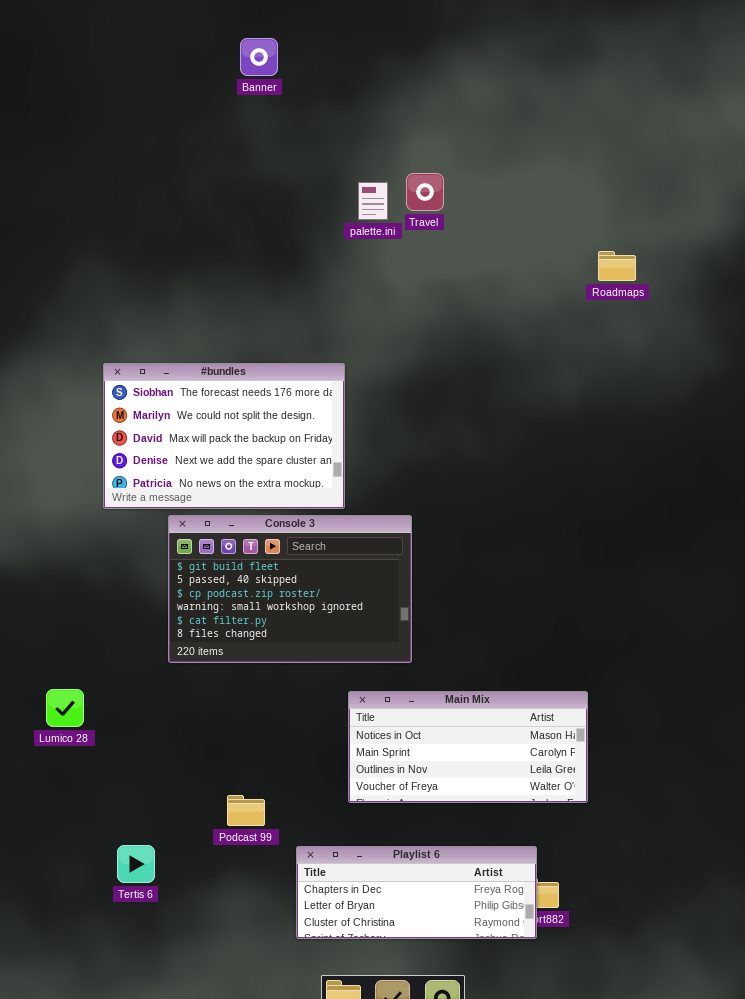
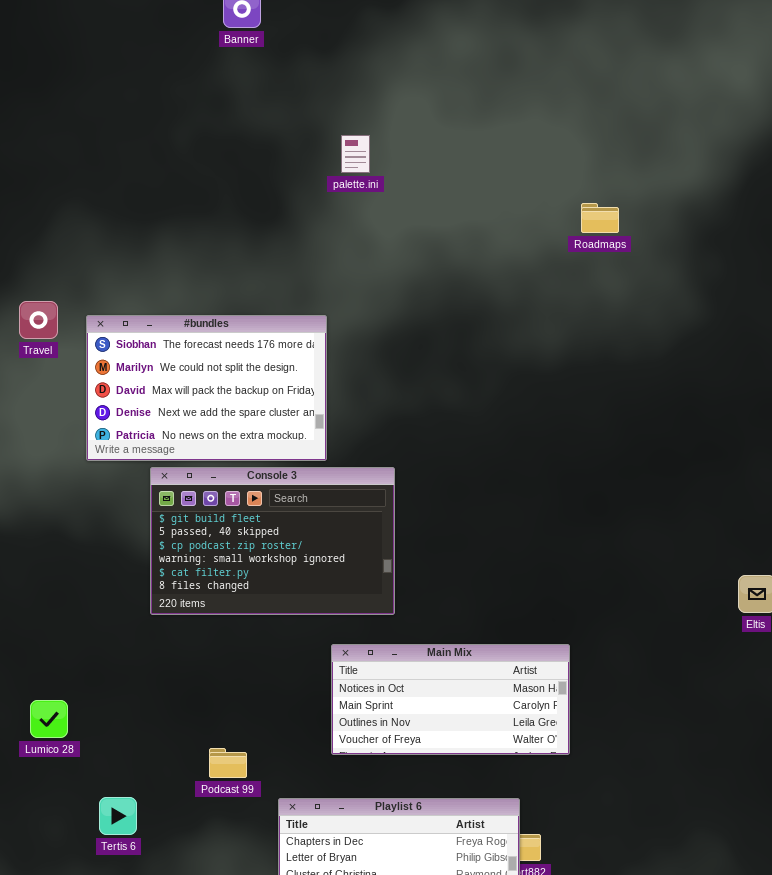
Travel: [406,173,444,211] -> [19,301,58,339], moved
Lumico 28: [46,689,84,727] -> [30,700,68,738], moved

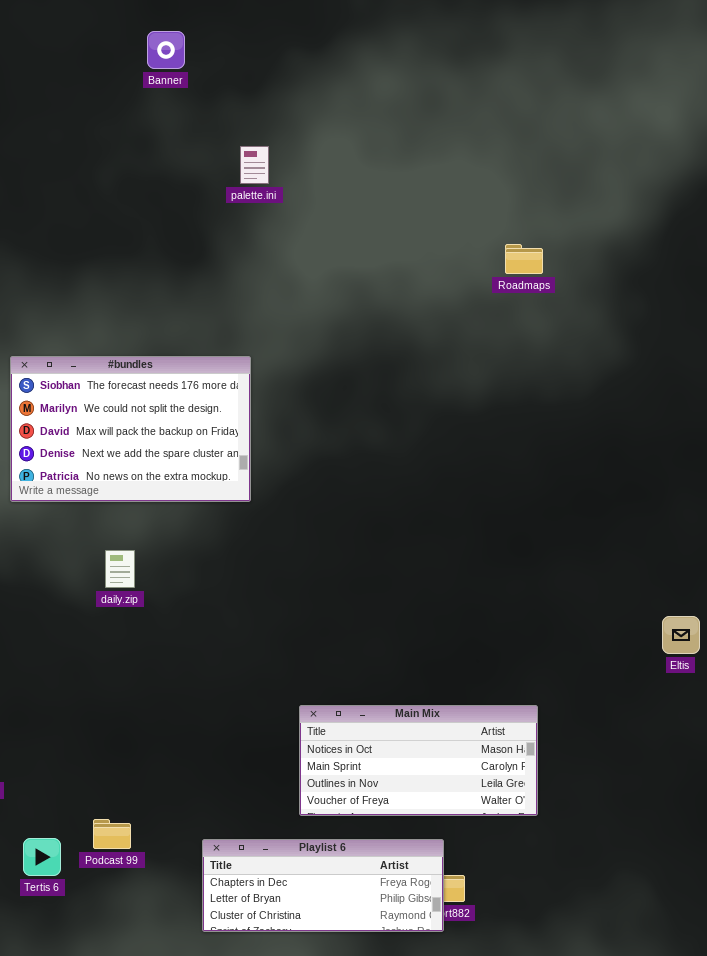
palette.ini: [341,135,370,173] -> [240,146,269,184], moved
Console 3: [150,467,395,615] -> none, closed
Main Mix: [331,644,570,755] -> [299,705,538,816], moved
Podcast 99: [209,748,247,778] -> [93,819,131,849], moved

